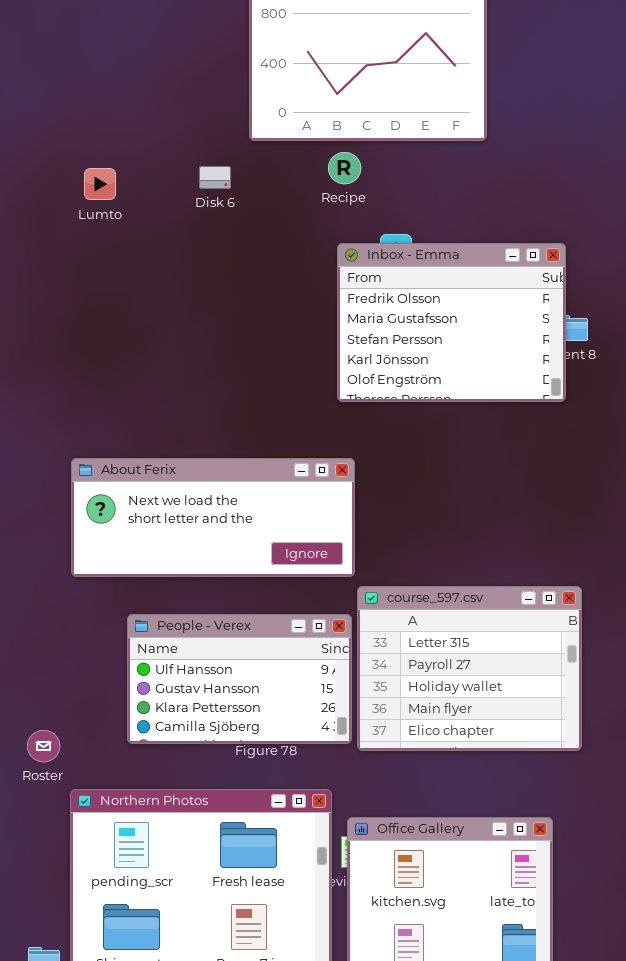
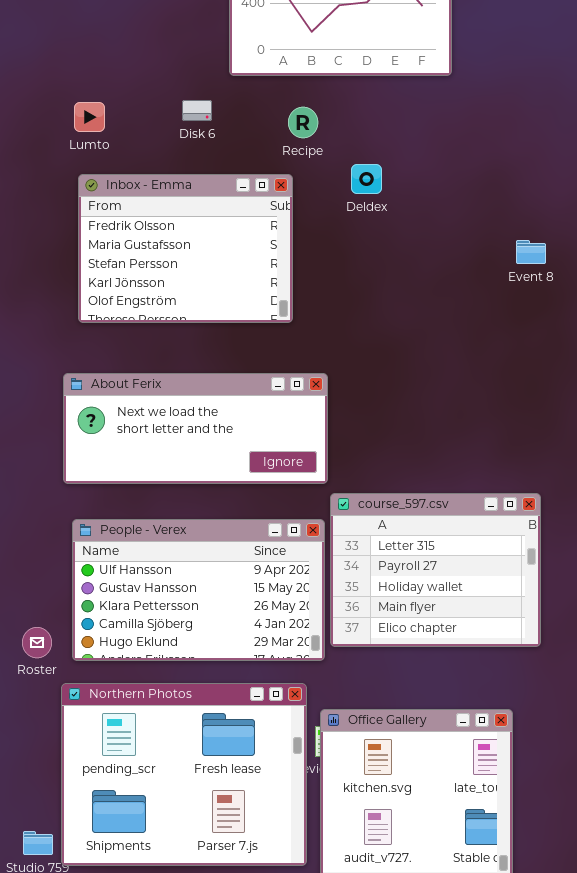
Recipe: [328,152,361,184] -> [288,107,318,138], moved
Inbox - Emma: [337,243,566,402] -> [78,174,293,323], moved
People - Verex: [127,614,352,744] -> [72,519,325,661], resized

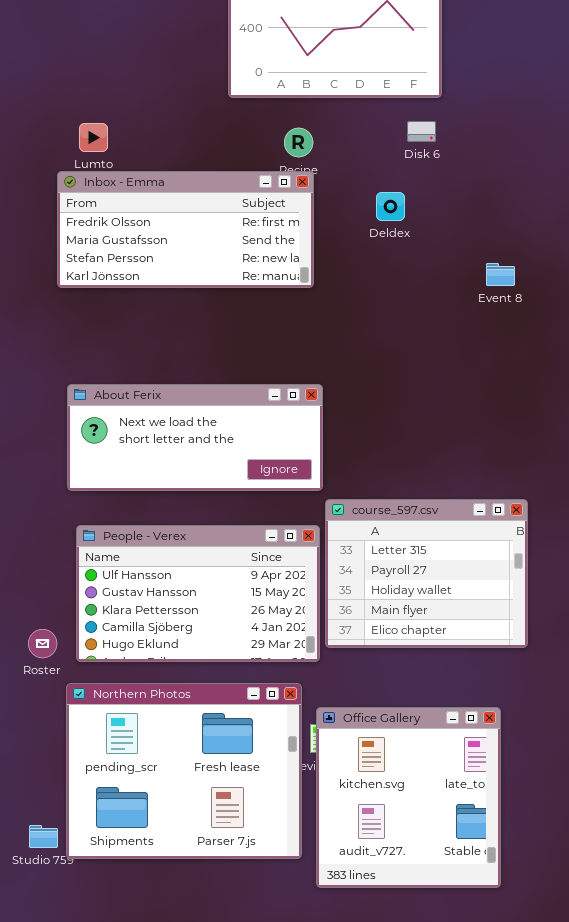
Disk 6: [182,100,212,121] -> [407,121,436,142], moved
Deldex: [351,164,382,194] -> [376,192,405,221], moved
Inbox - Emma: [78,174,293,323] -> [57,171,314,288], moved, resized
Event 8: [516,240,546,264] -> [486,263,515,286], moved

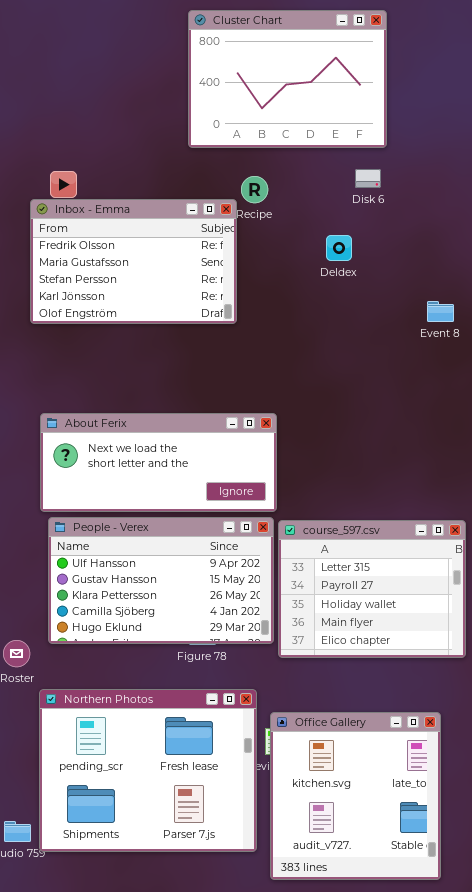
Inbox - Emma: [57,171,314,288] -> [30,199,237,324], resized
People - Verex: [76,525,320,662] -> [48,517,274,644], moved

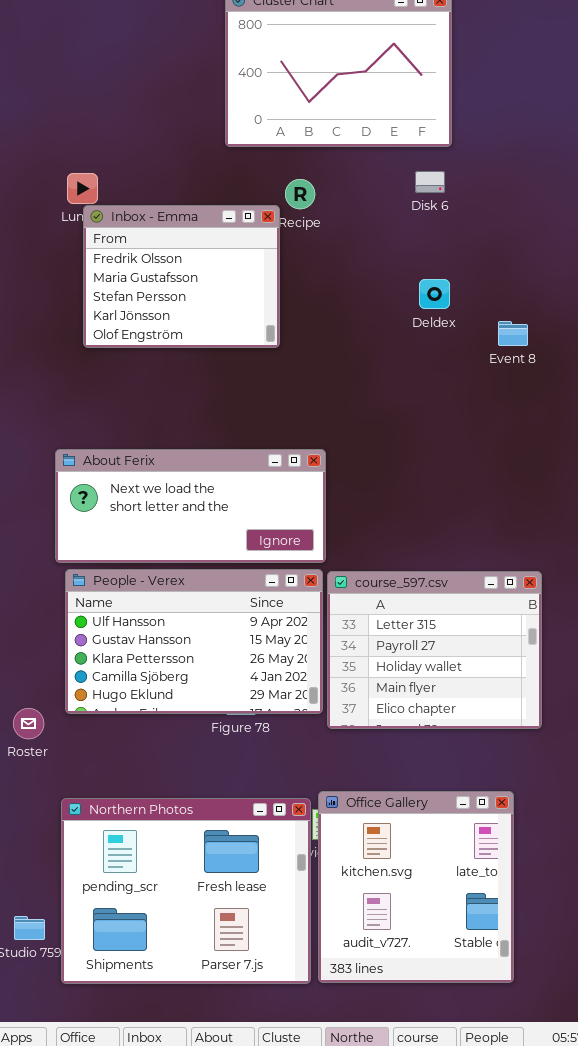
Inbox - Emma: [30,199,237,324] -> [83,205,280,348], resized
Deldex: [326,235,352,261] -> [419,279,450,309], moved
Northern Photos: [39,689,257,852] -> [61,798,311,984], moved

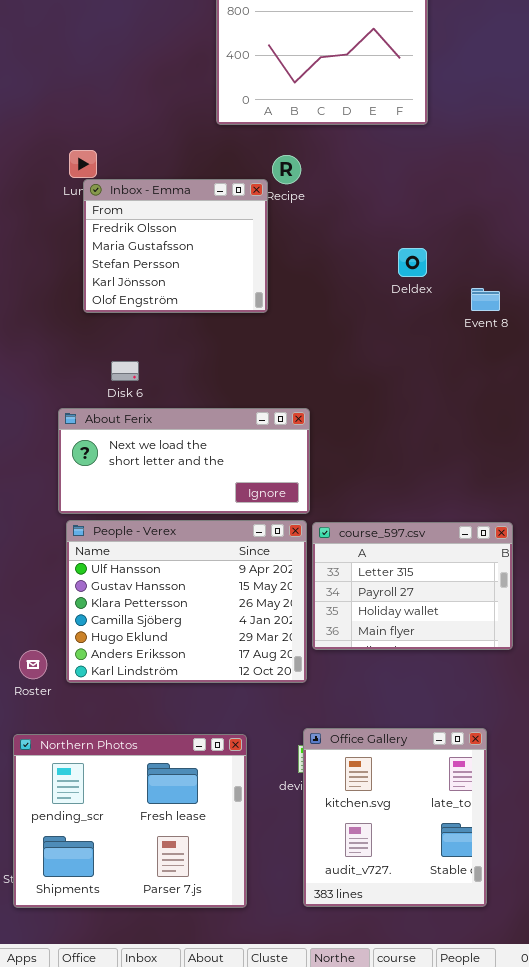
Disk 6: [415,171,445,193] -> [111,361,139,381], moved
People - Verex: [65,569,323,714] -> [66,520,307,683], resized
course_597.csv: [327,571,542,729] -> [312,522,513,650], resized
Northern Photos: [61,798,311,984] -> [13,734,247,908], moved

